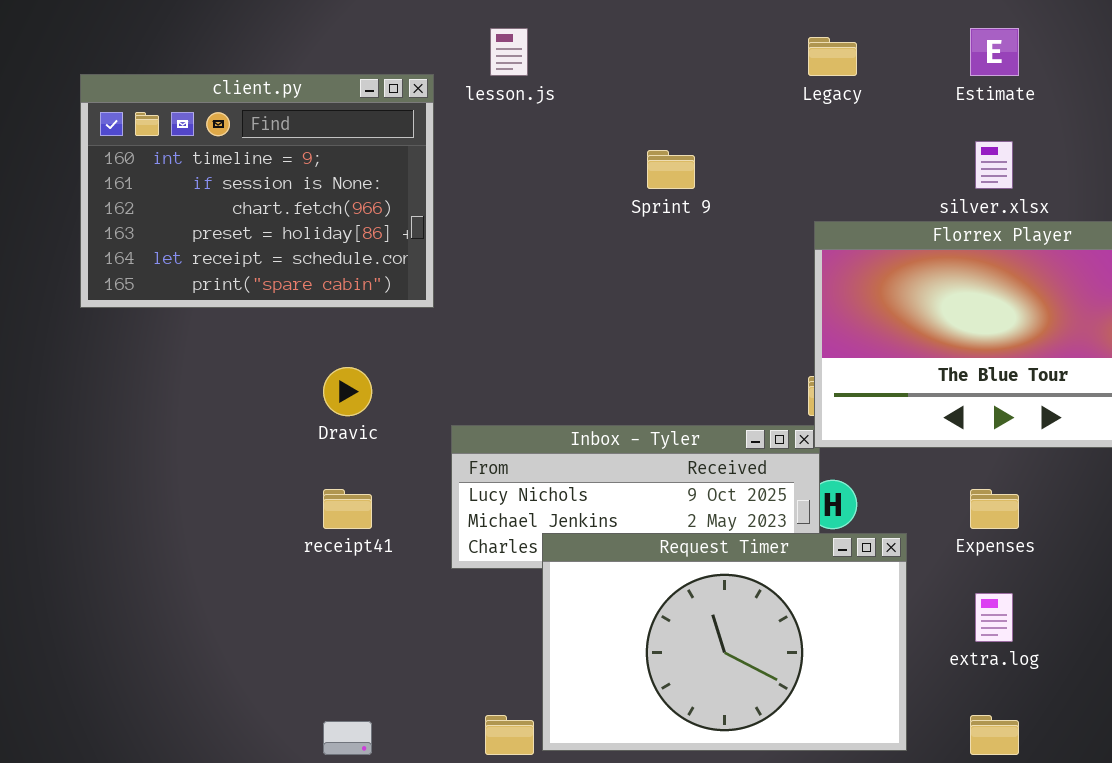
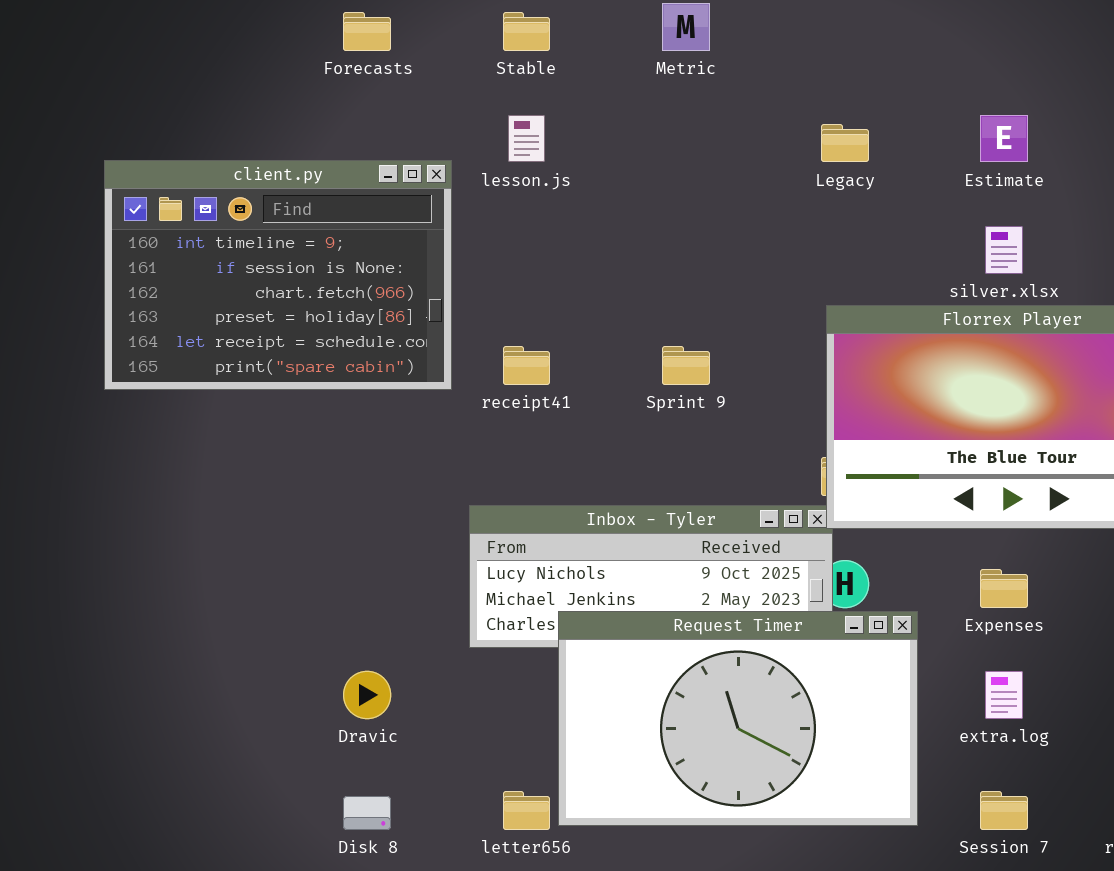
Sprint 9: [647,150,695,189] -> [662,346,710,385], moved
Dravic: [323,367,372,416] -> [343,671,391,719], moved
receipt41: [323,489,372,529] -> [503,346,550,385], moved

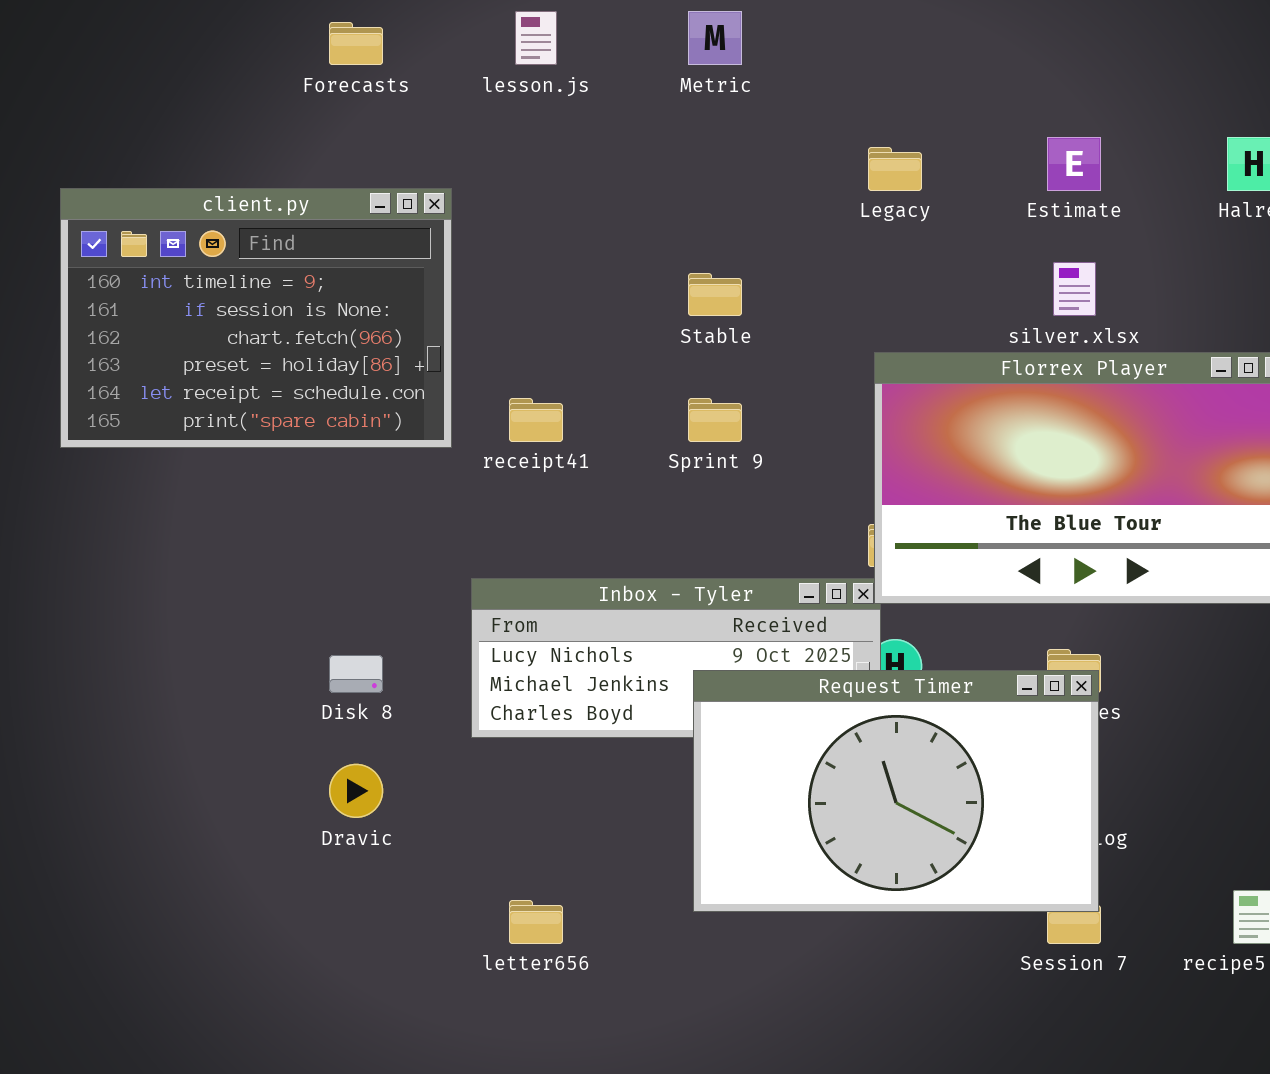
Stable: [503,12,550,51] -> [688,273,742,316], moved
lesson.js: [508,115,545,162] -> [515,11,557,65], moved
Request Timer: [558,611,918,826] -> [693,670,1099,912], moved
Disk 8: [343,796,391,830] -> [329,655,383,693], moved

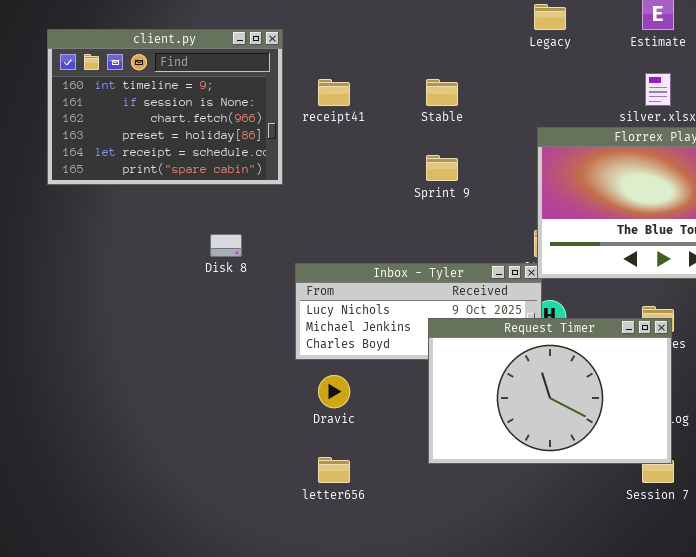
receipt41: [509,398,563,442] -> [318,79,350,106], moved
Disk 8: [329,655,383,693] -> [210,234,242,257], moved
Dravic: [329,764,383,818] -> [318,375,350,408], moved

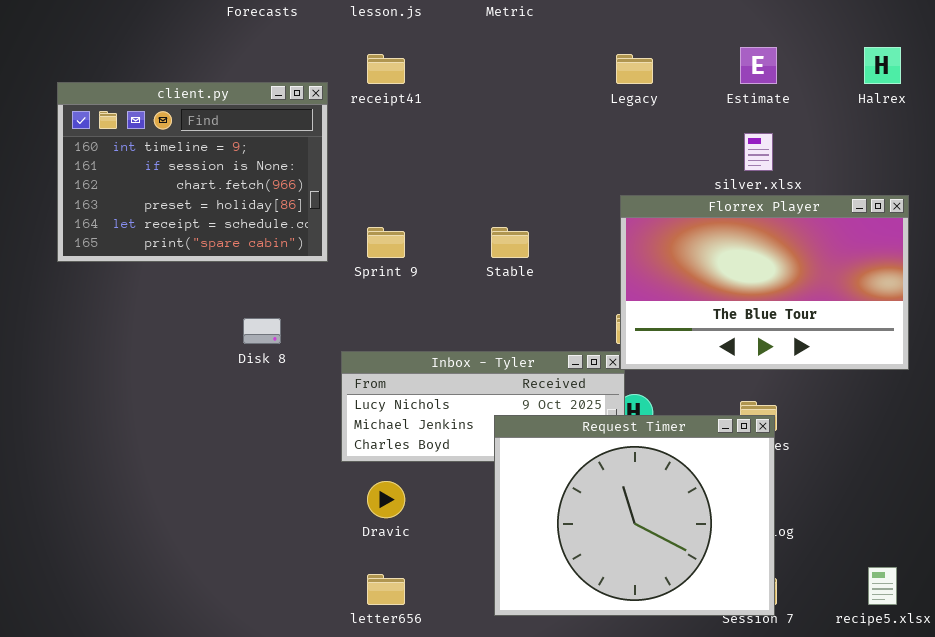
receipt41: [318,79,350,106] -> [367,54,405,84], moved
Stable: [426,79,458,106] -> [491,227,529,258], moved
Sprint 9: [426,155,458,181] -> [367,227,405,258], moved
Request Timer: [428,318,672,464] -> [494,415,775,616], resized

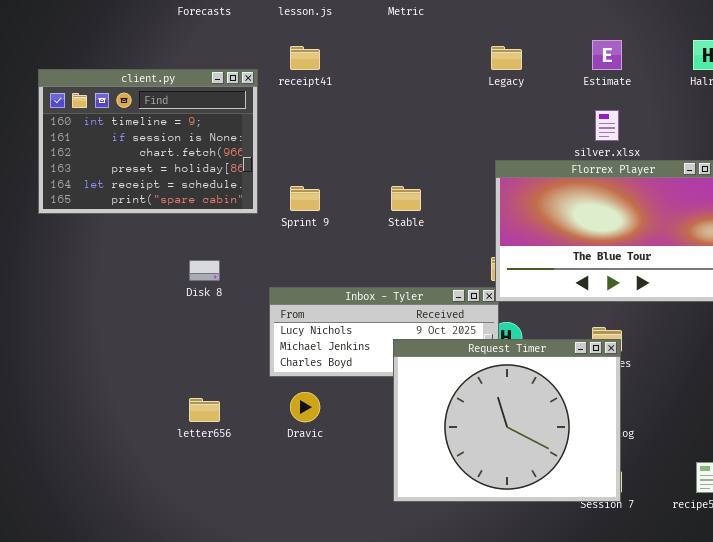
letter656: [367,574,405,605] -> [189,398,220,422], moved

